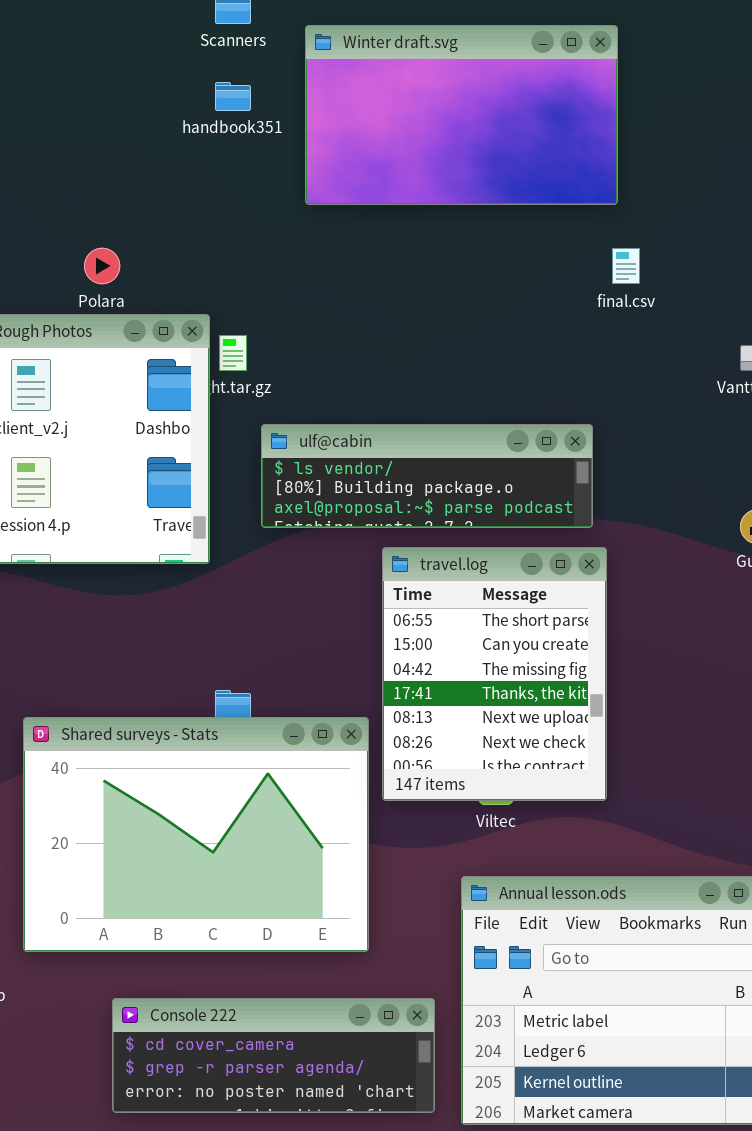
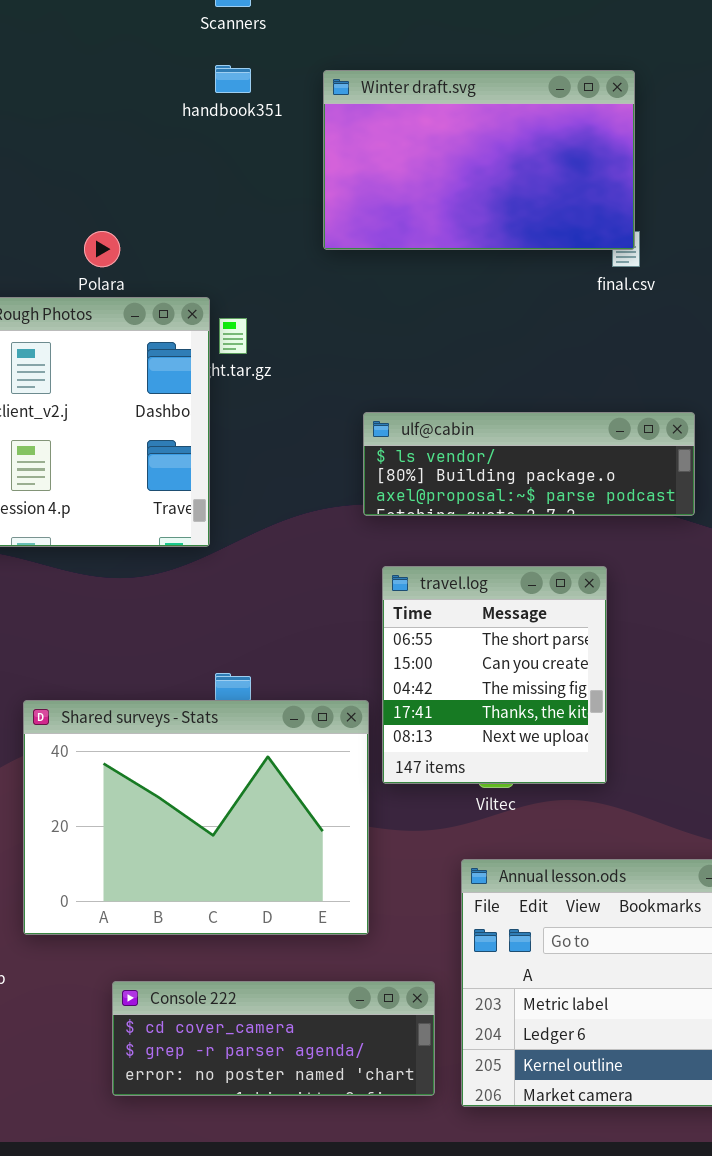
Winter draft.svg: [305,25,618,205] -> [323,70,635,250], moved
ulf@cabin: [261,424,593,528] -> [363,412,695,516], moved
travel.log: [382,547,607,801] -> [382,566,607,784], resized

